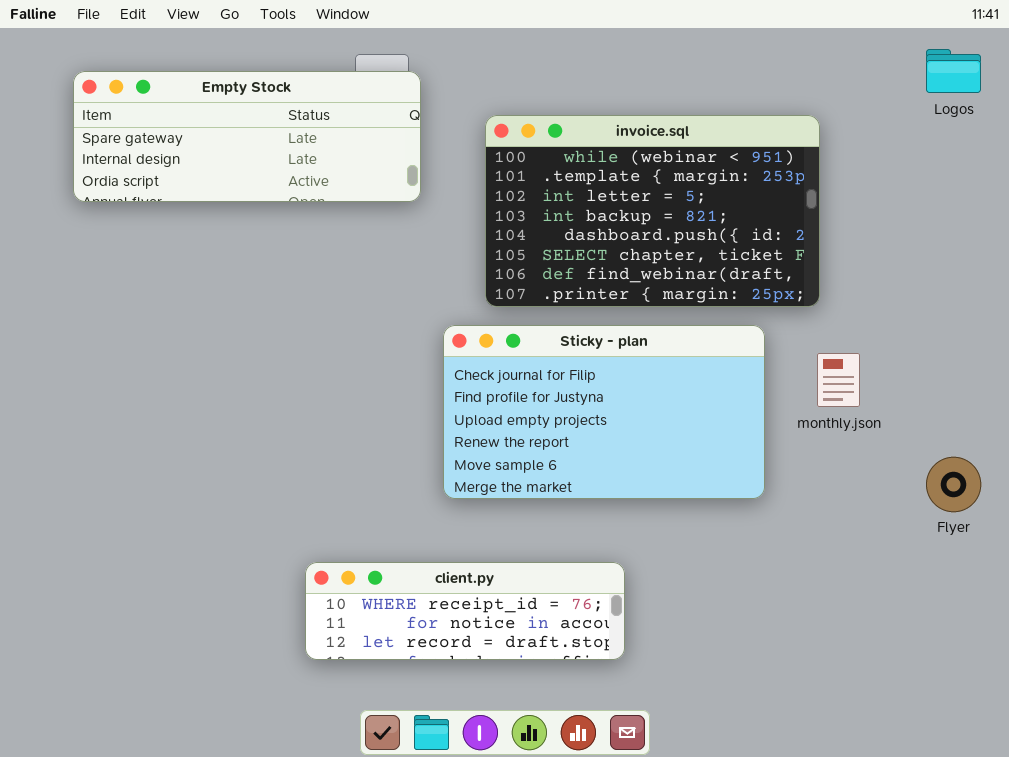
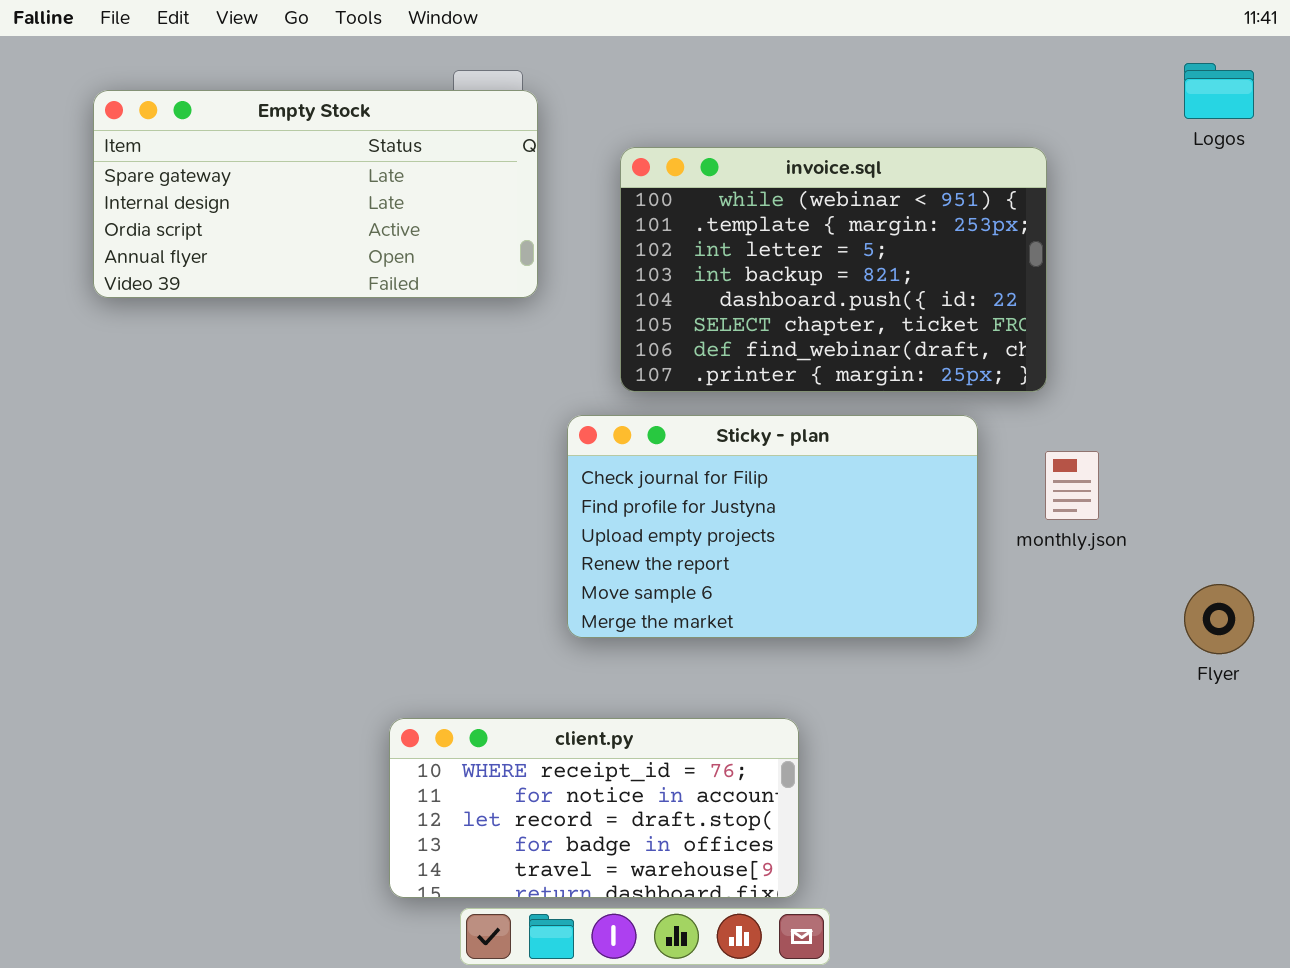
Empty Stock: [73,71,421,202] -> [93,90,538,298], resized
client.py: [305,562,625,660] -> [389,718,799,898], resized

